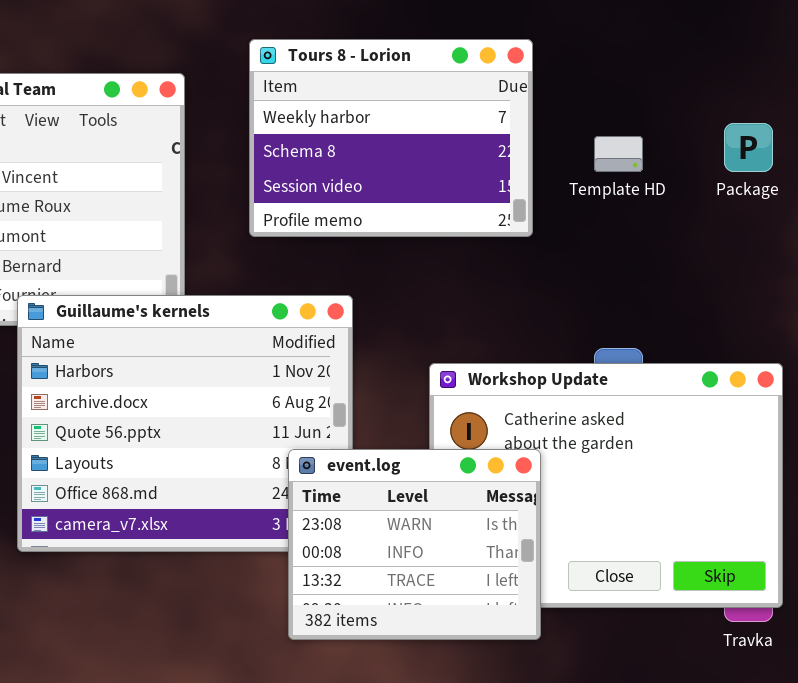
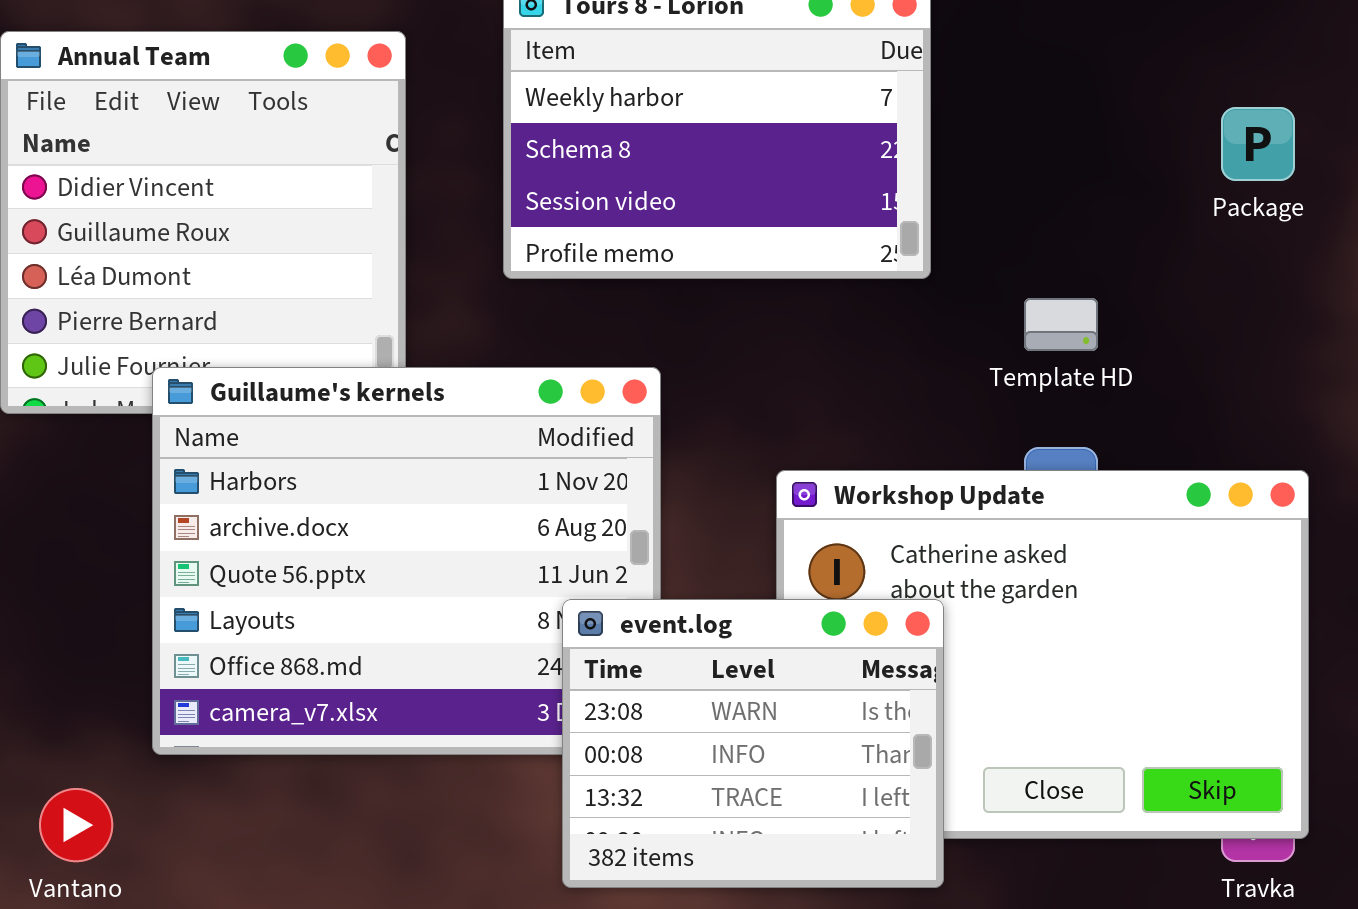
Template HD: [594,136,643,172] -> [1024,298,1098,351], moved

